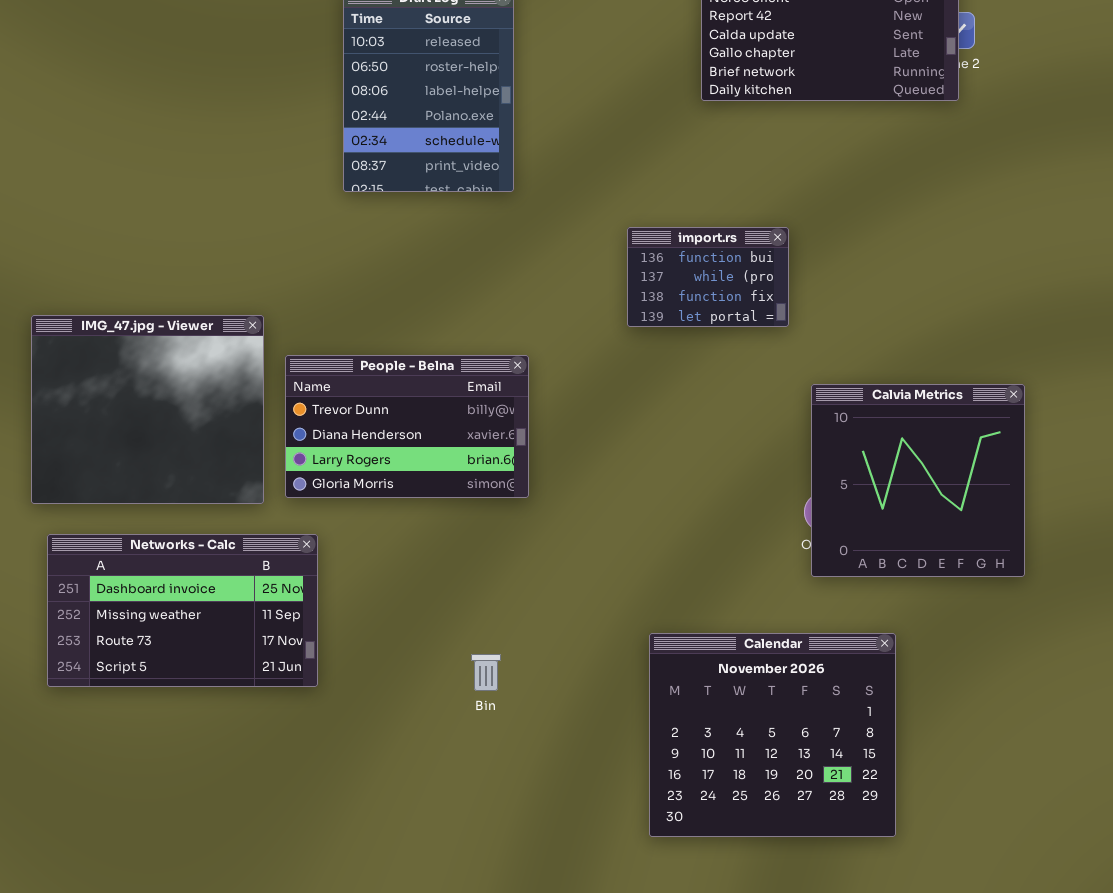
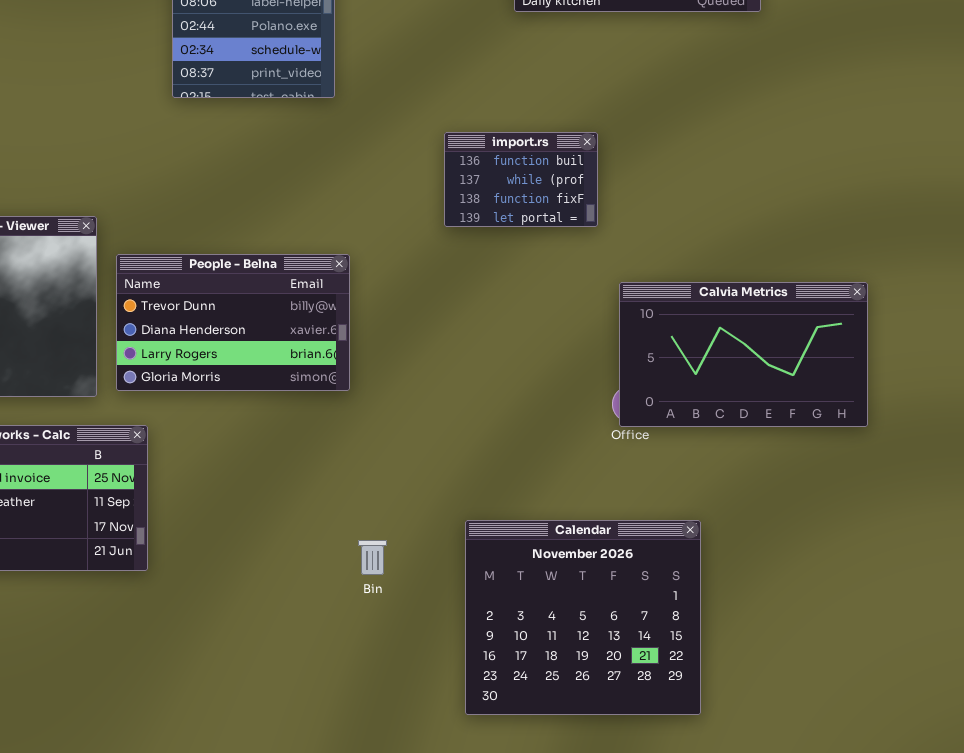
Calvia Metrics: [811,384,1025,577] -> [619,282,868,427], resized
Bin: [471,654,501,691] -> [358,540,387,575], moved

